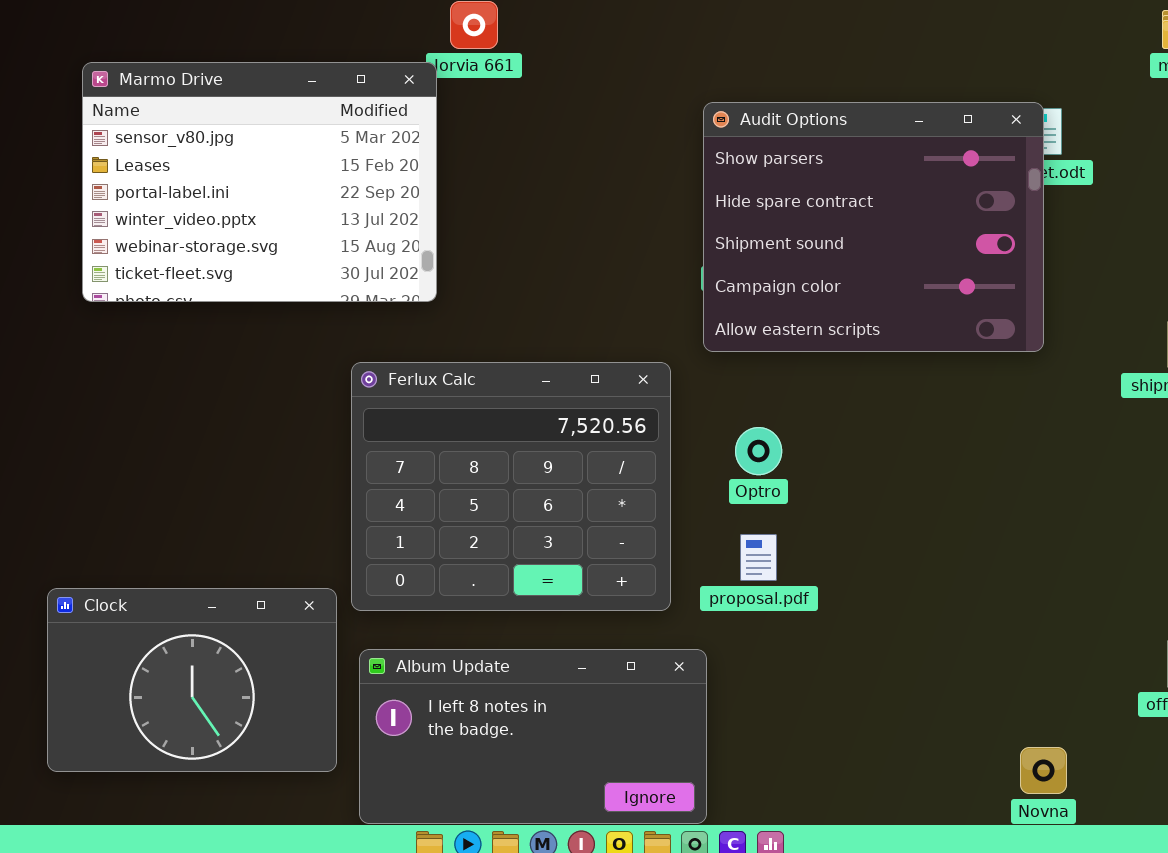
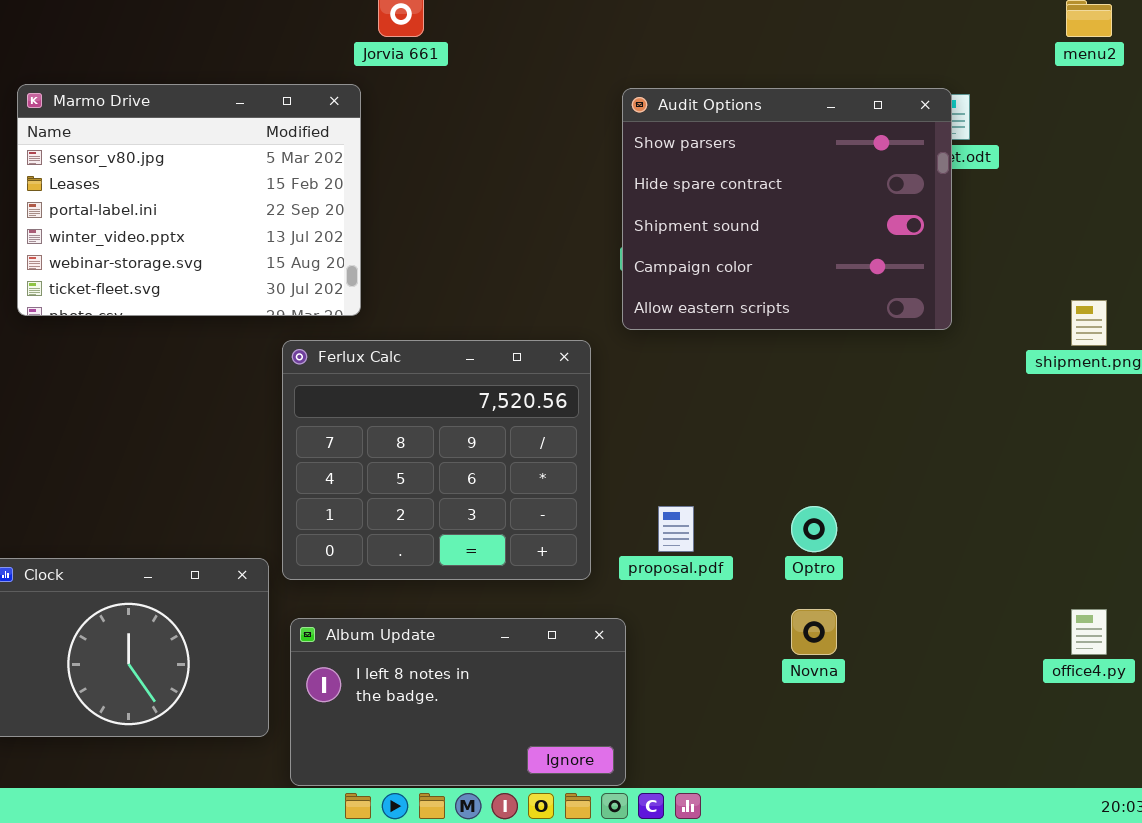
Marmo Drive: [82,62,437,302] -> [17,84,361,316], moved
Optro: [735,427,782,475] -> [791,506,837,552], moved
Novna: [1020,747,1067,794] -> [791,609,837,655], moved

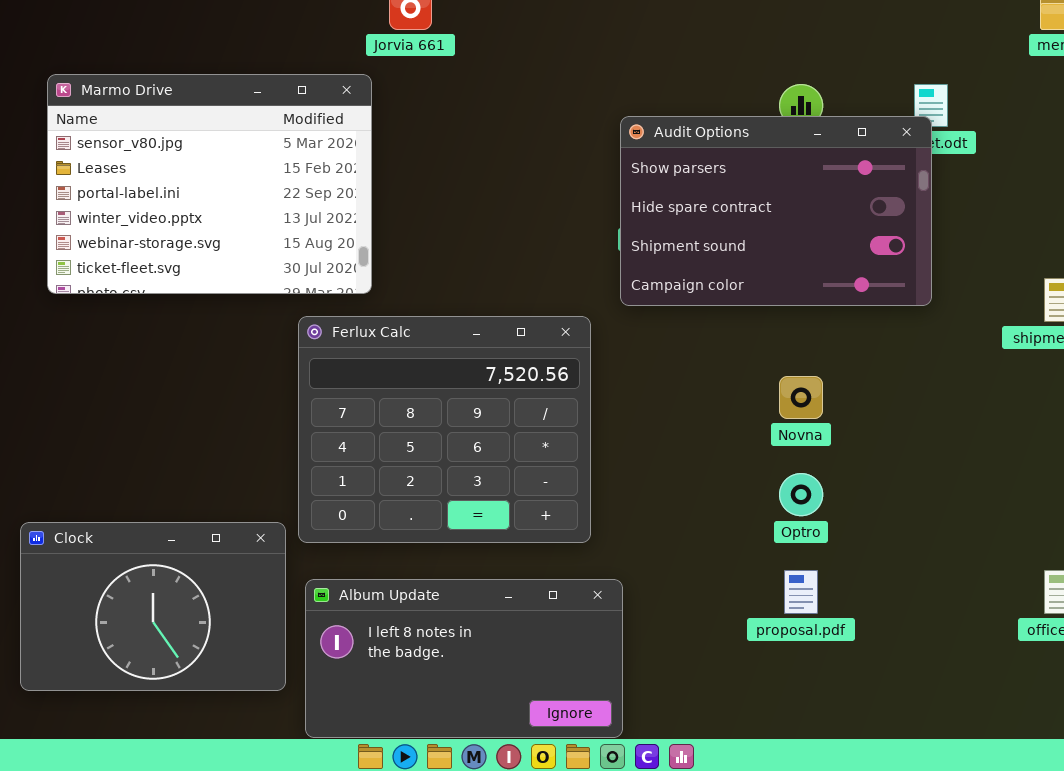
Audit Options: [622,88,952,330] -> [620,116,932,306], resized
proposal.pdf: [658,506,694,552] -> [784,570,818,614], moved
Novna: [791,609,837,655] -> [779,376,823,419], moved

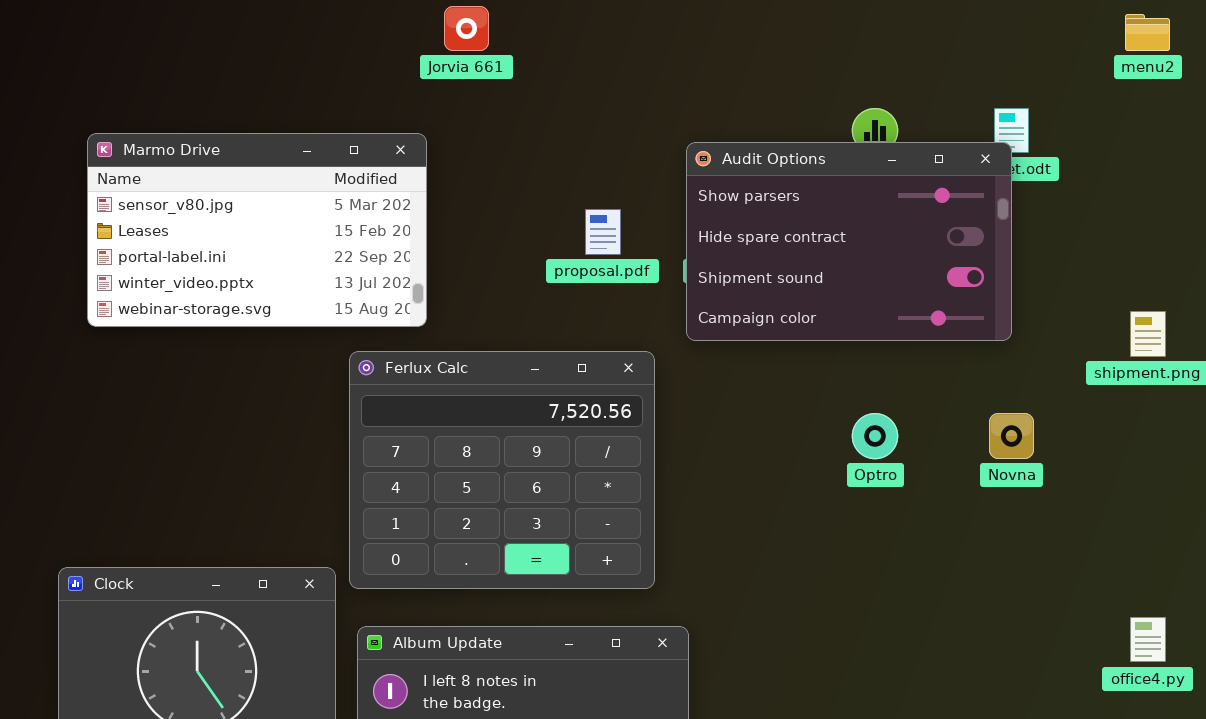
Marmo Drive: [47,74,372,294] -> [87,133,427,327], resized
Novna: [779,376,823,419] -> [989,413,1034,459], moved
Optro: [779,473,823,516] -> [852,413,898,459], moved
proposal.pdf: [784,570,818,614] -> [585,209,621,255], moved

